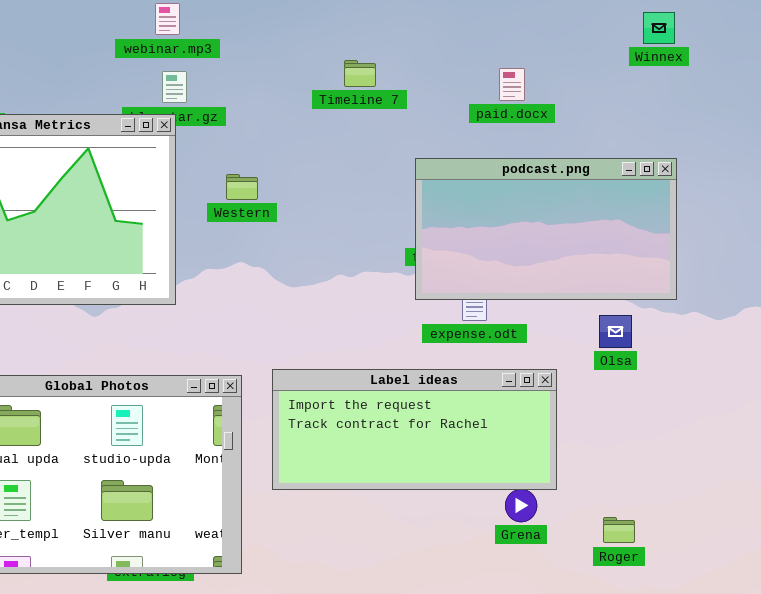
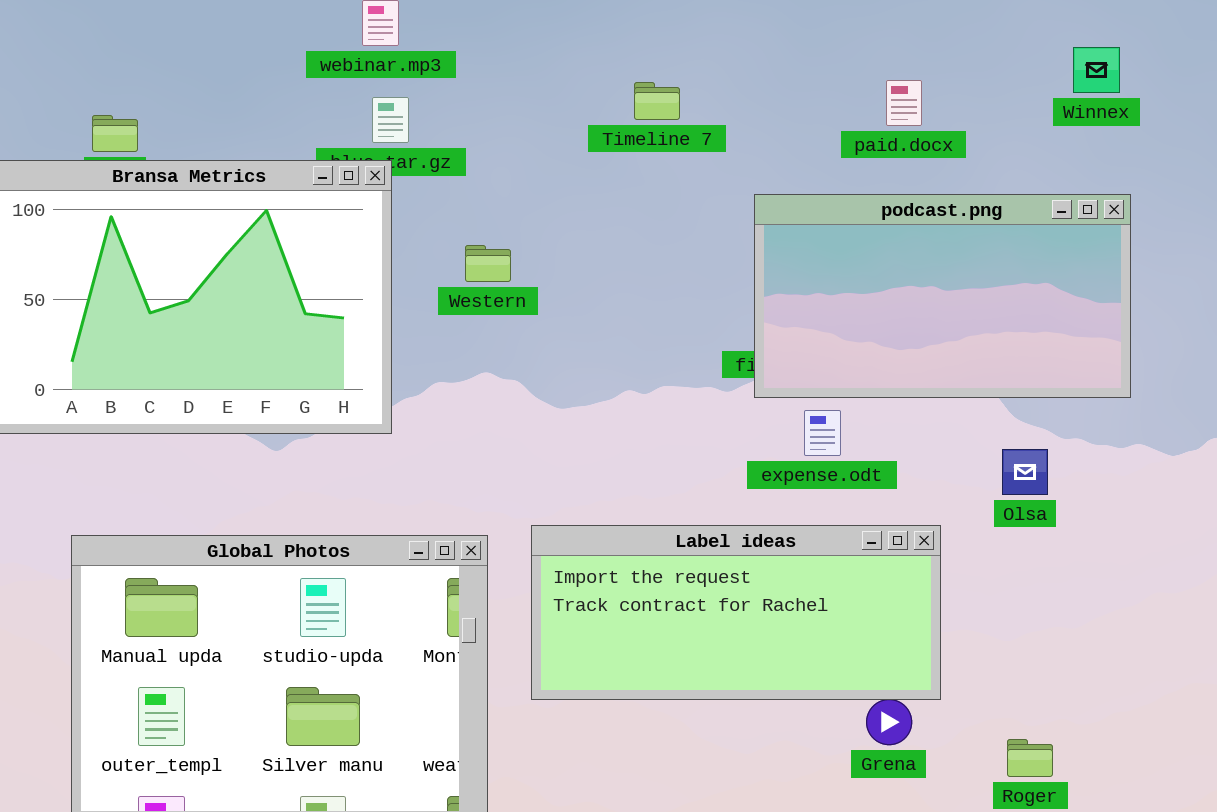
Winnex: [643,12,675,44] -> [1073,47,1120,93], moved
paid.docx: [499,68,525,101] -> [886,80,922,126], moved
podcast.png: [415,158,677,300] -> [754,194,1131,398], moved

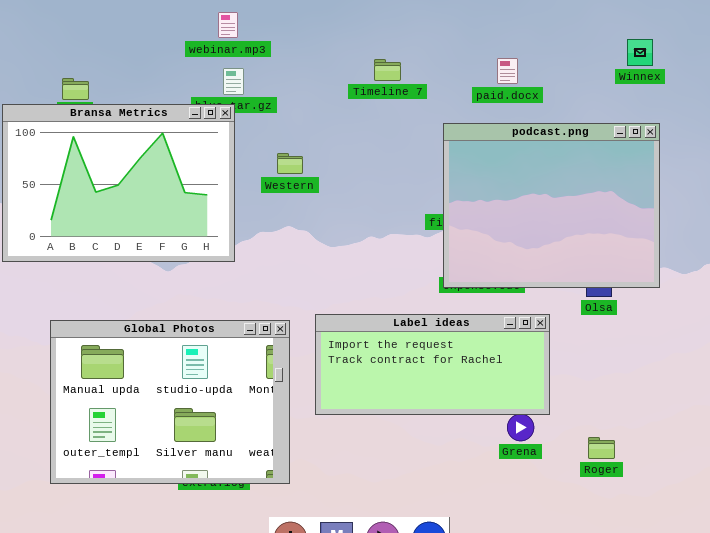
paid.docx: [886,80,922,126] -> [497,58,518,84], moved
podcast.png: [754,194,1131,398] -> [443,123,660,288], resized

